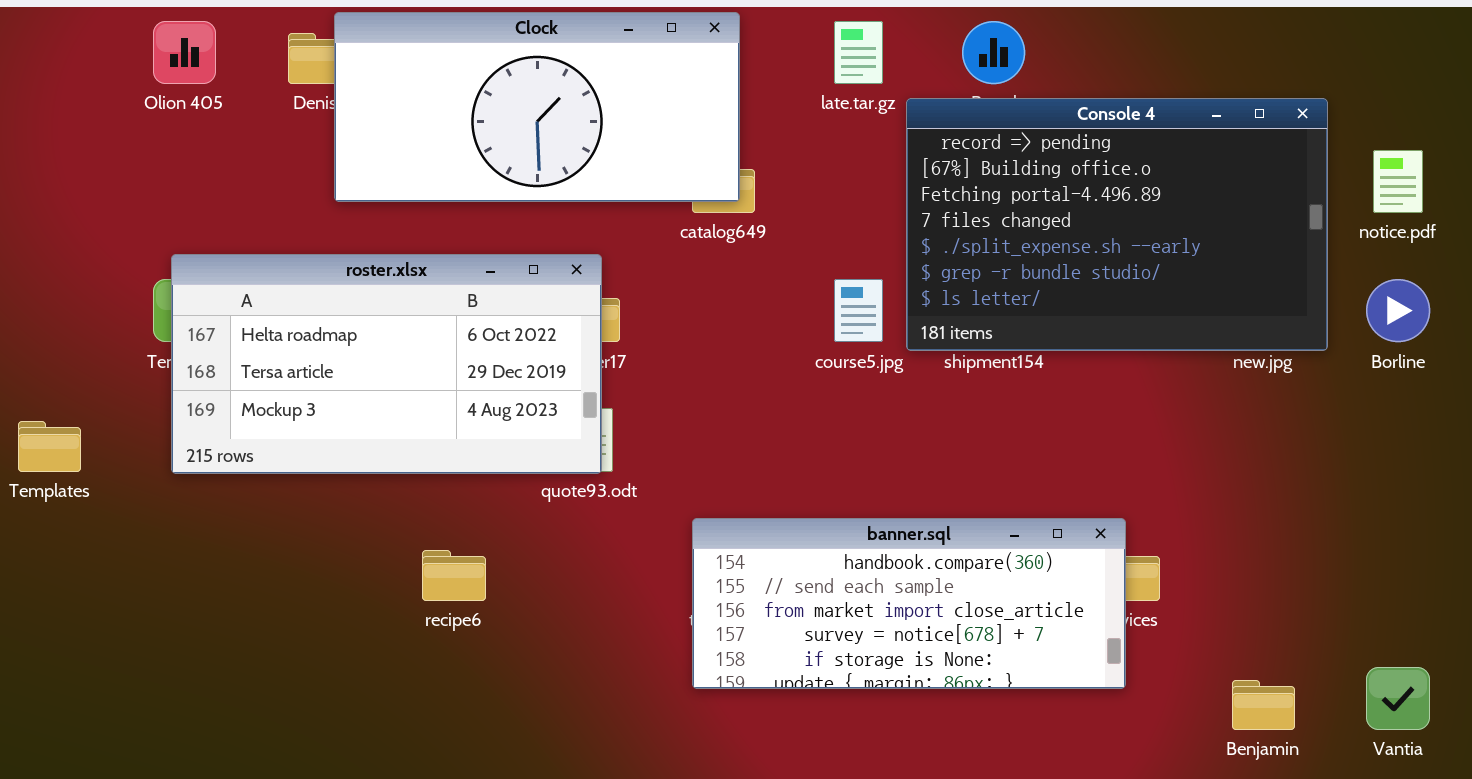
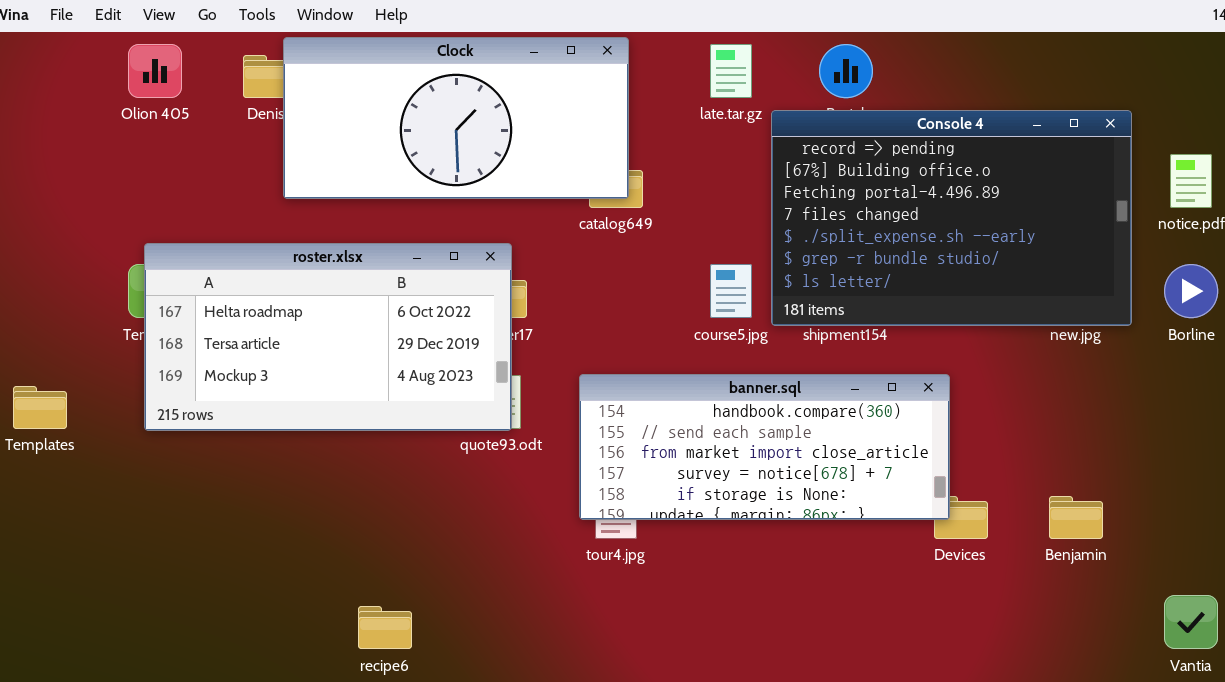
banner.sql: [692,518,1126,689] -> [579,374,950,520], moved
recipe6: [422,550,486,601] -> [358,606,412,649], moved
Benjamin: [1232,680,1295,730] -> [1049,496,1103,539], moved

